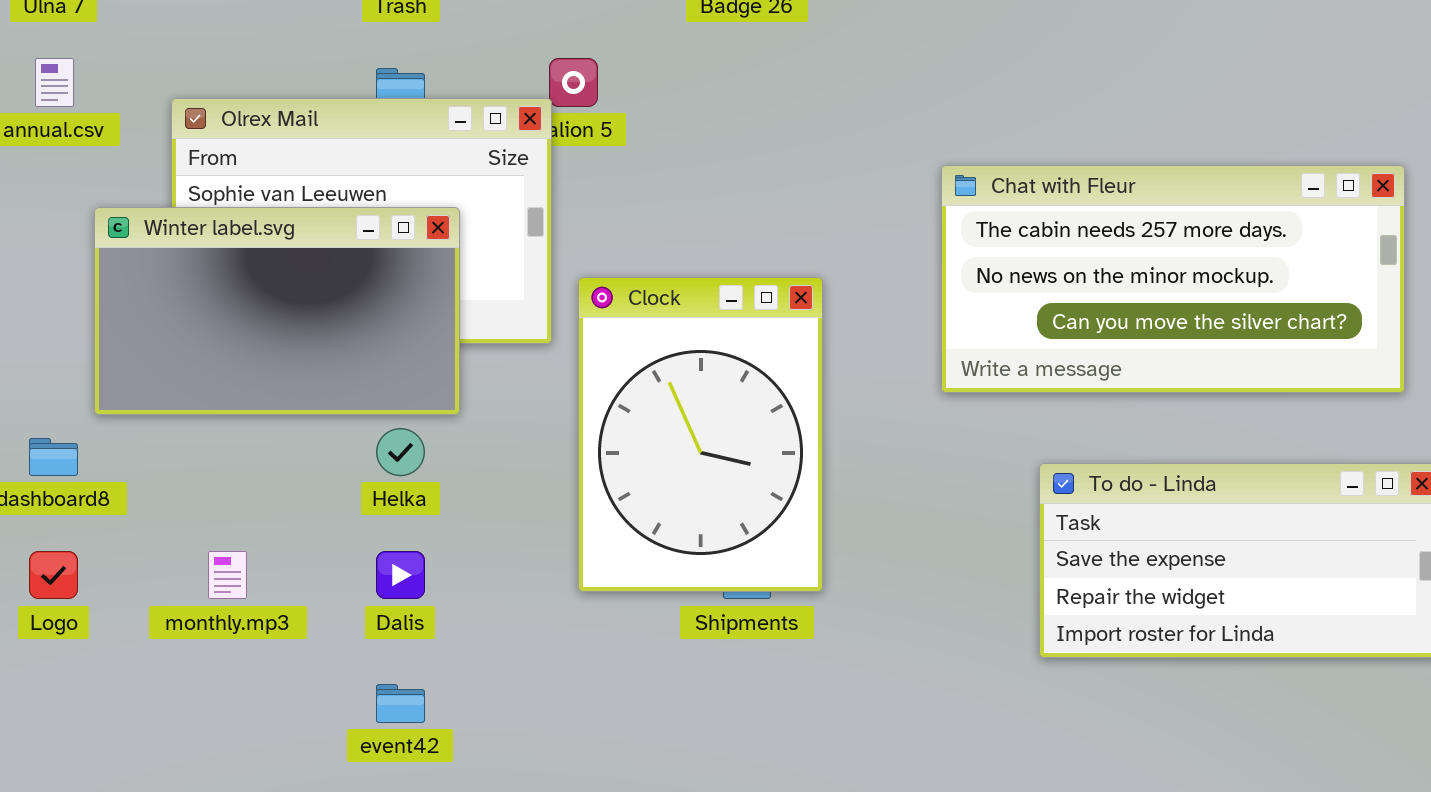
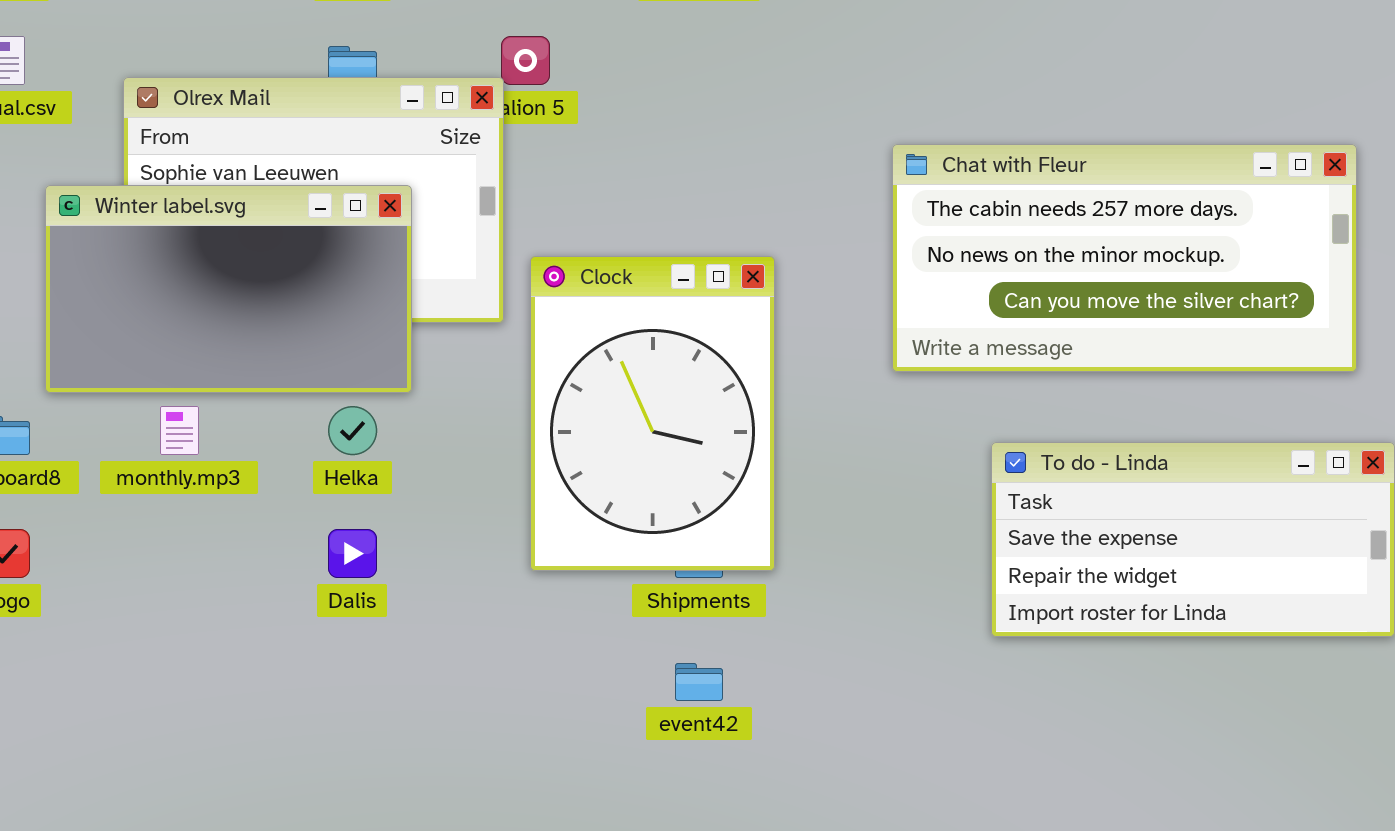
monthly.mp3: [208,551,247,599] -> [160,406,199,455], moved
event42: [376,684,425,723] -> [675,663,723,701], moved

